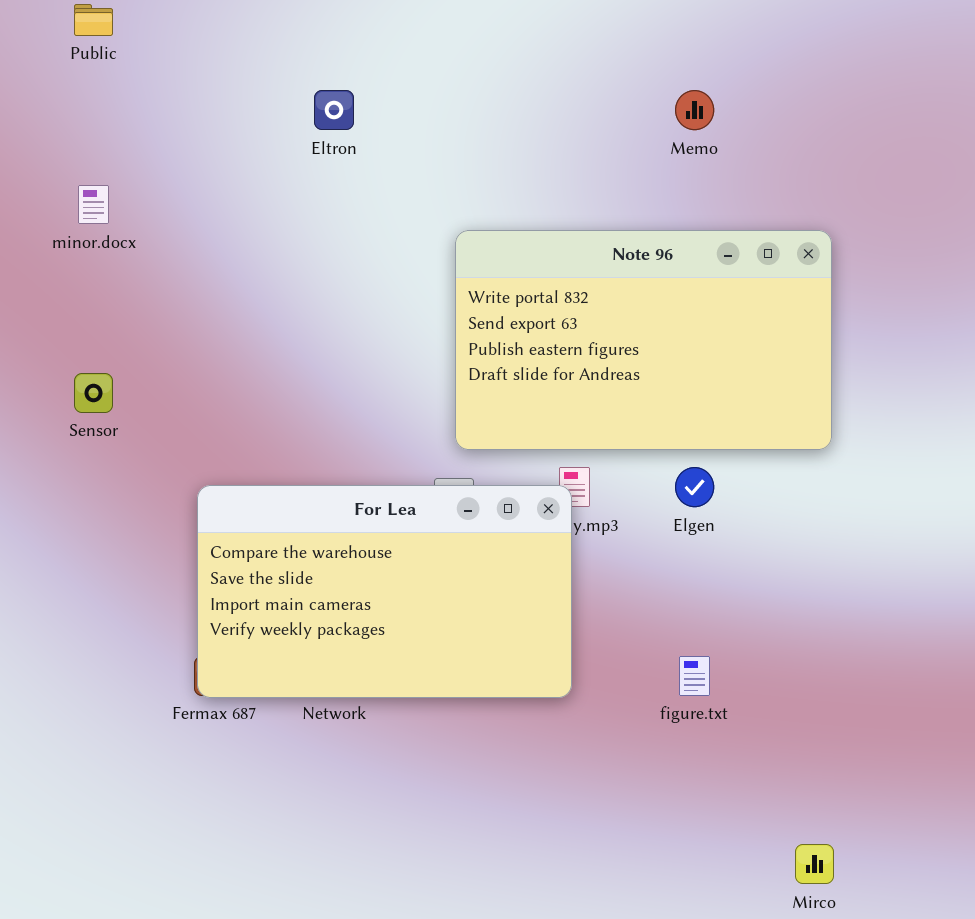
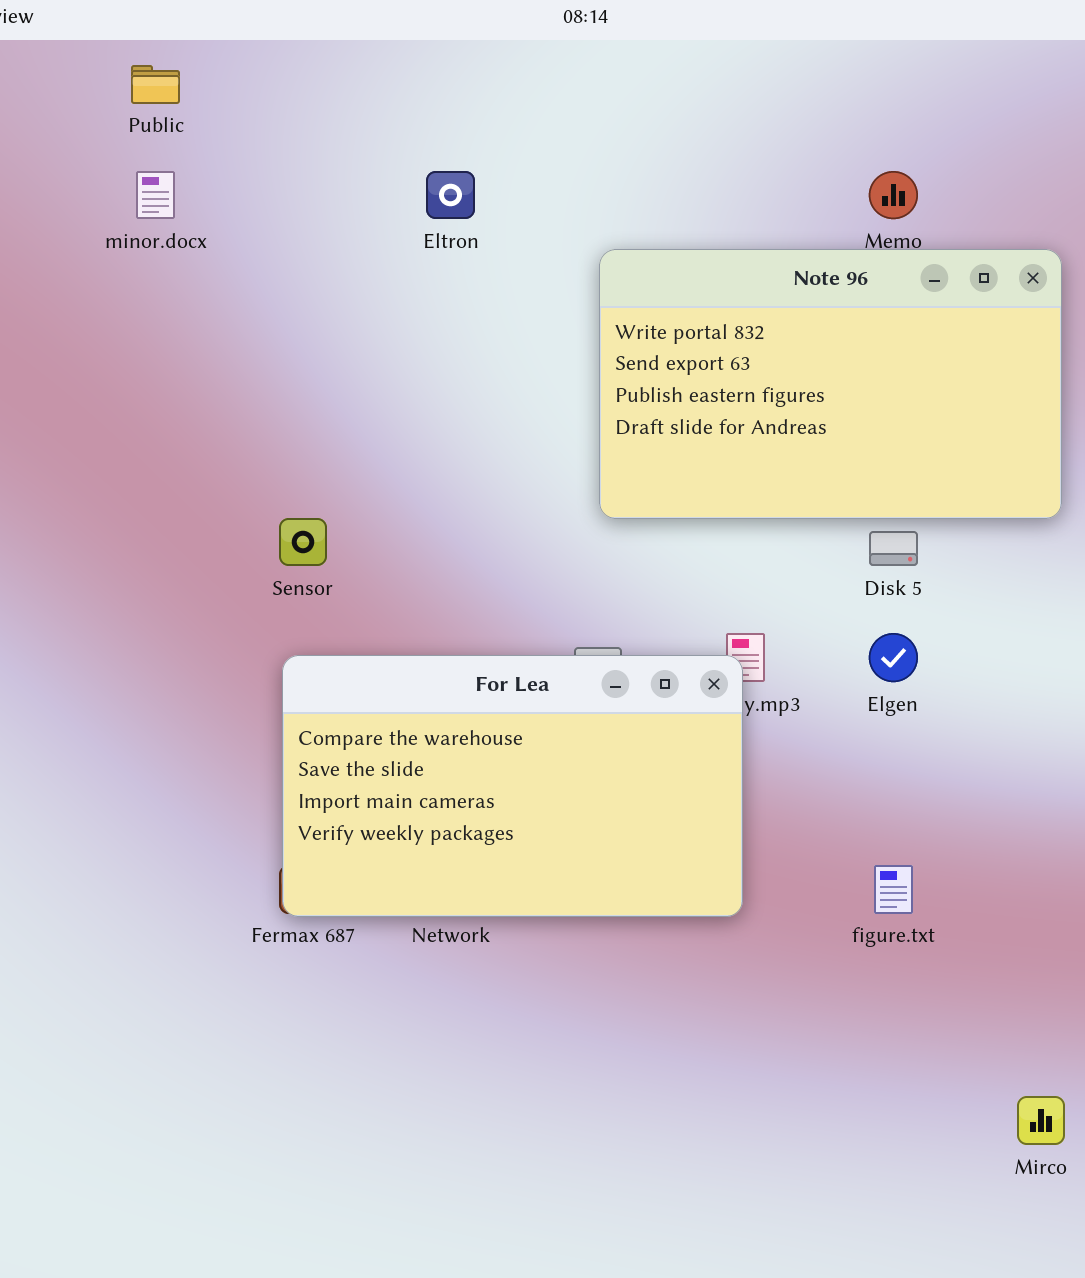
minor.docx: [78,185,109,224] -> [136,171,175,219], moved
Note 96: [455,230,832,450] -> [599,249,1062,519], moved
Sensor: [74,373,113,413] -> [279,518,327,566], moved

